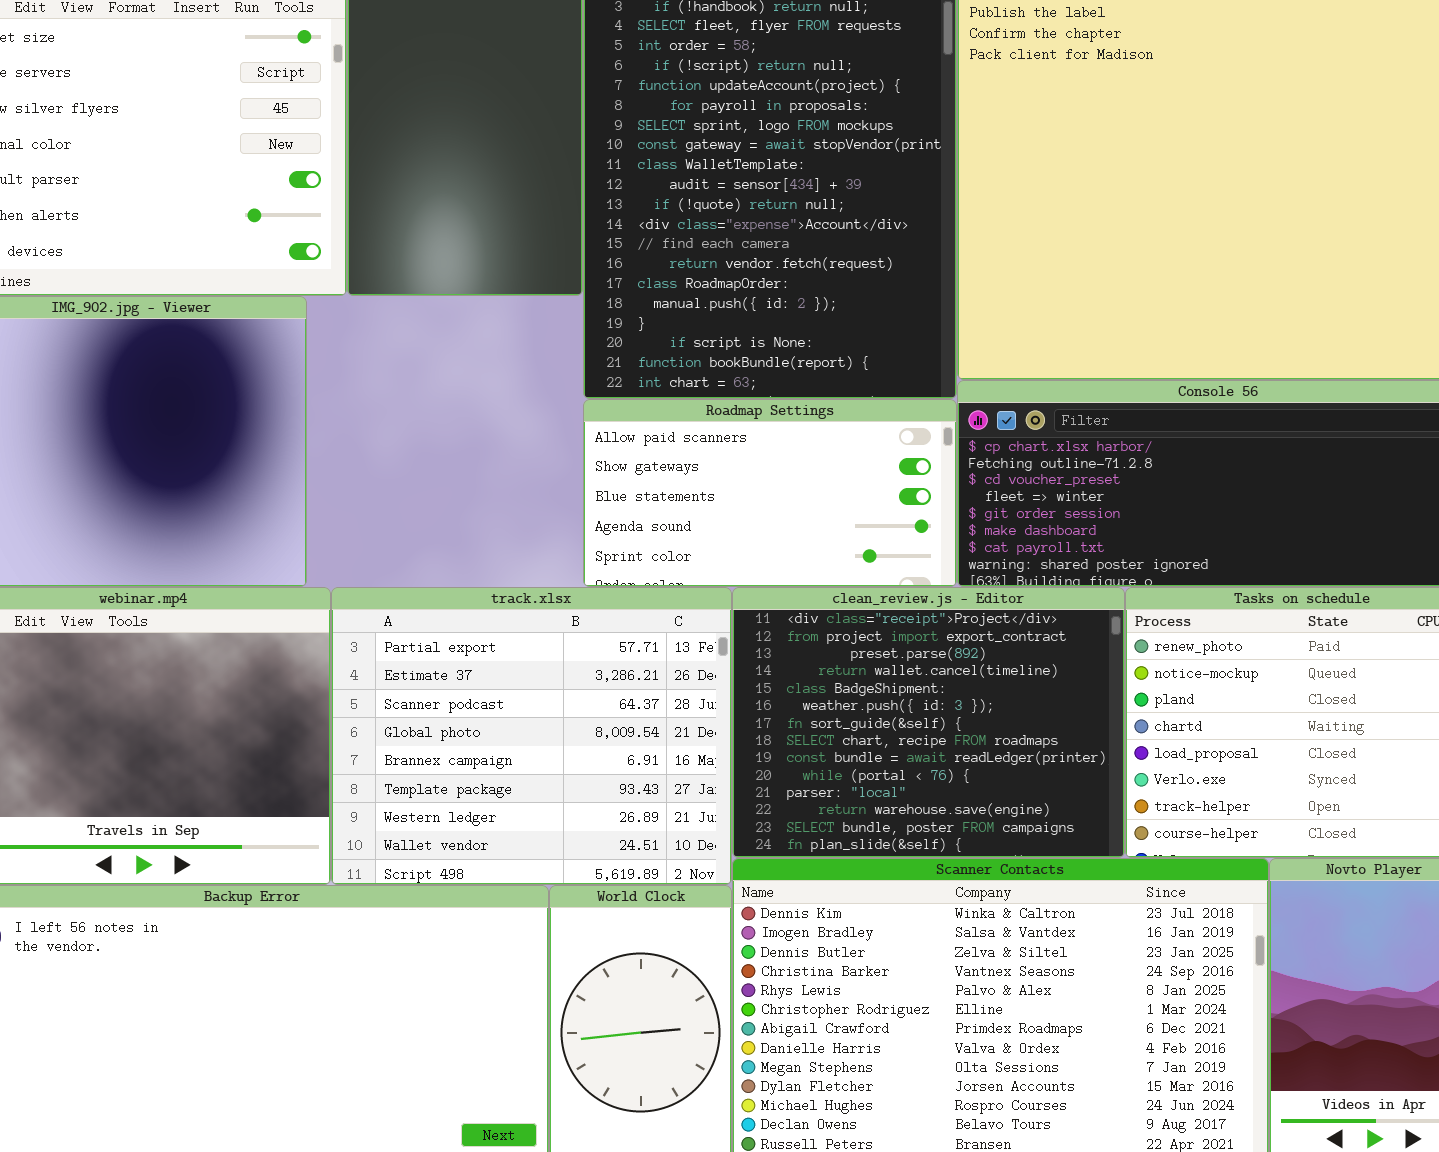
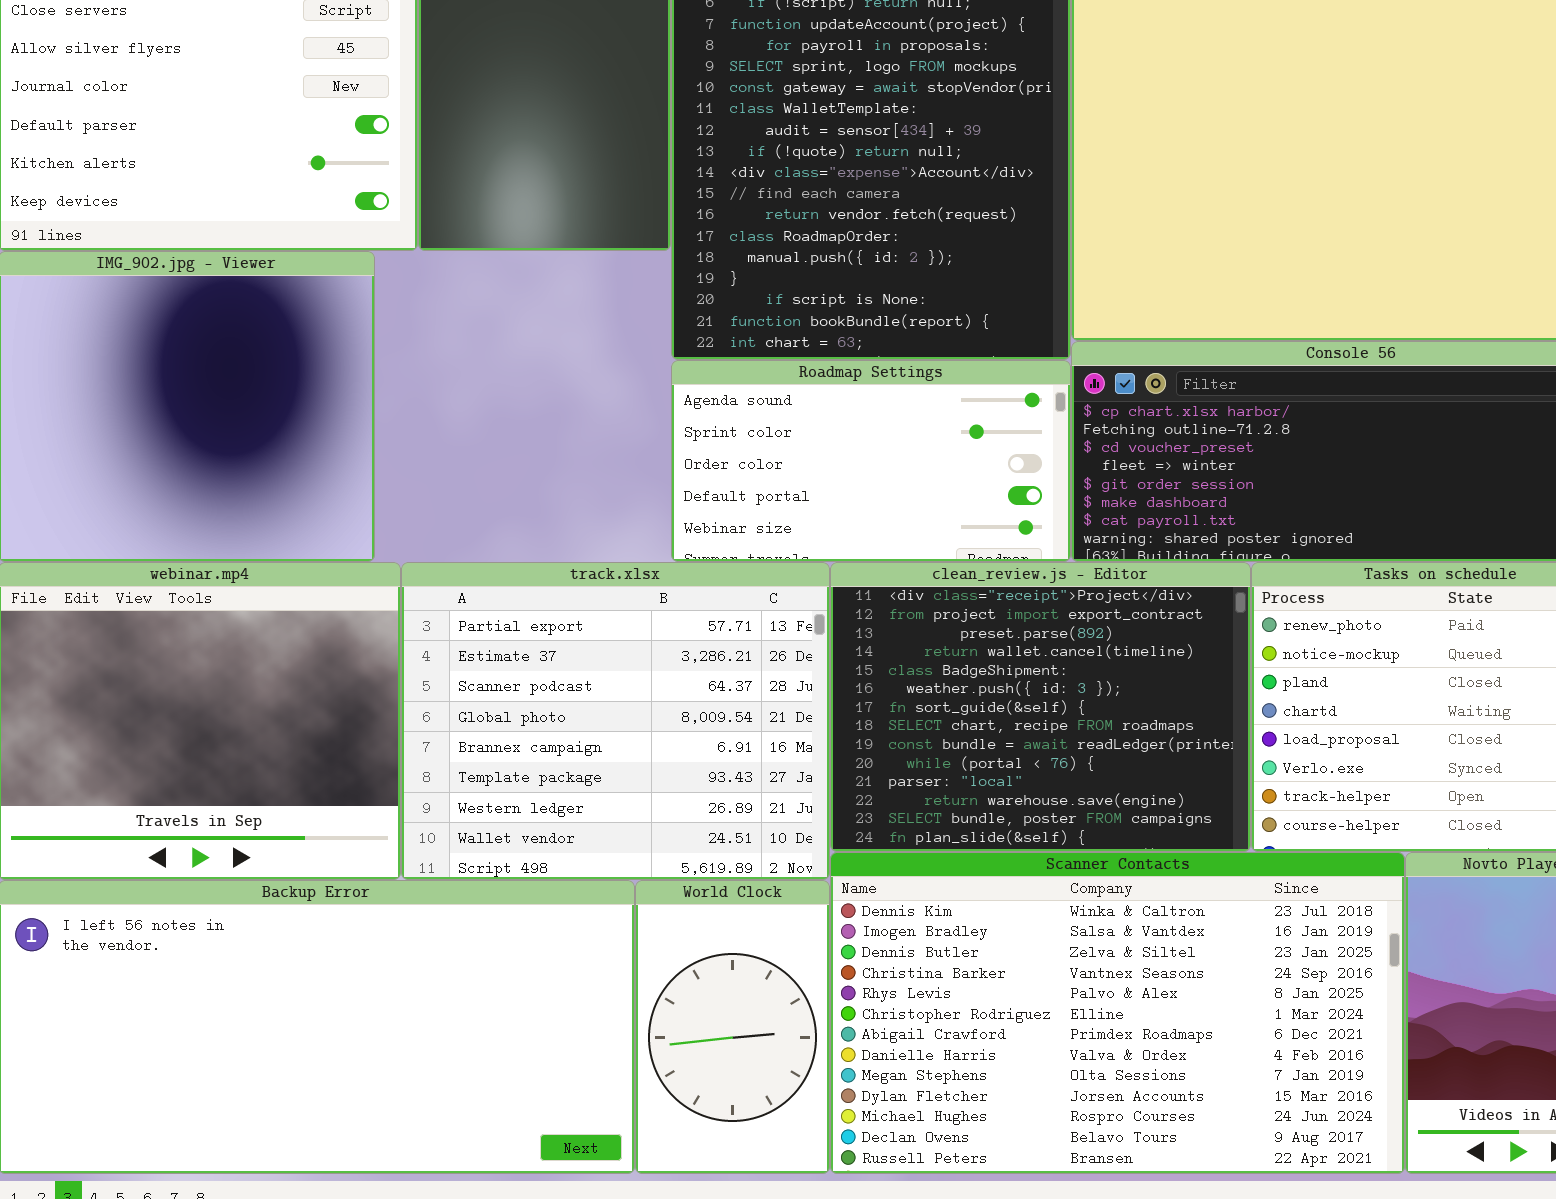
Roadmap Settings: [583,399,957,587] -> [671,360,1071,562], scrolled down 3 rows

